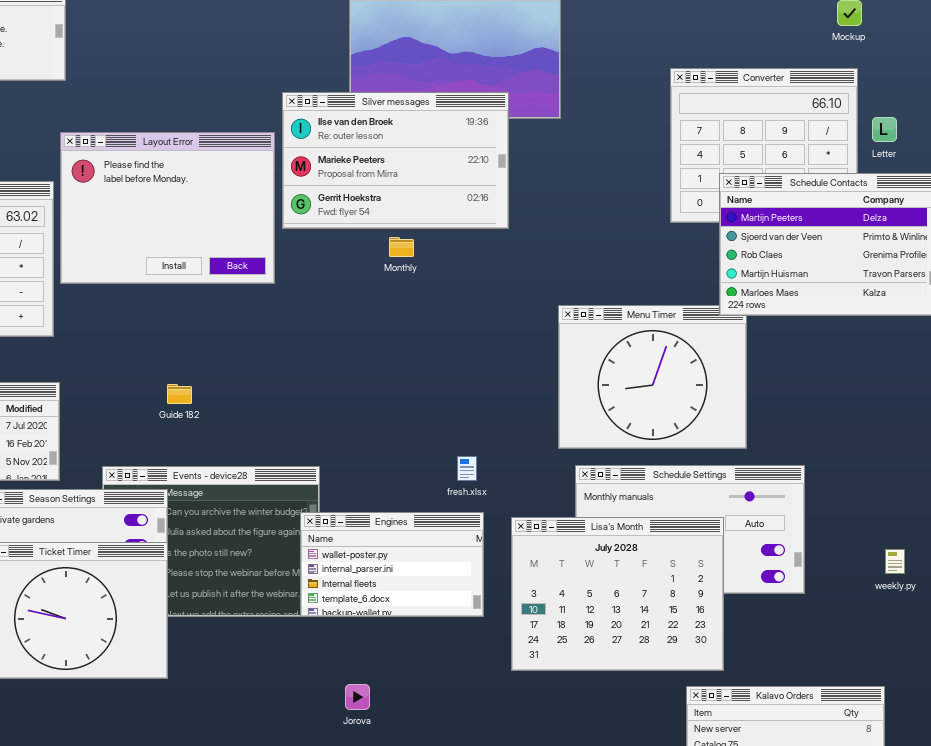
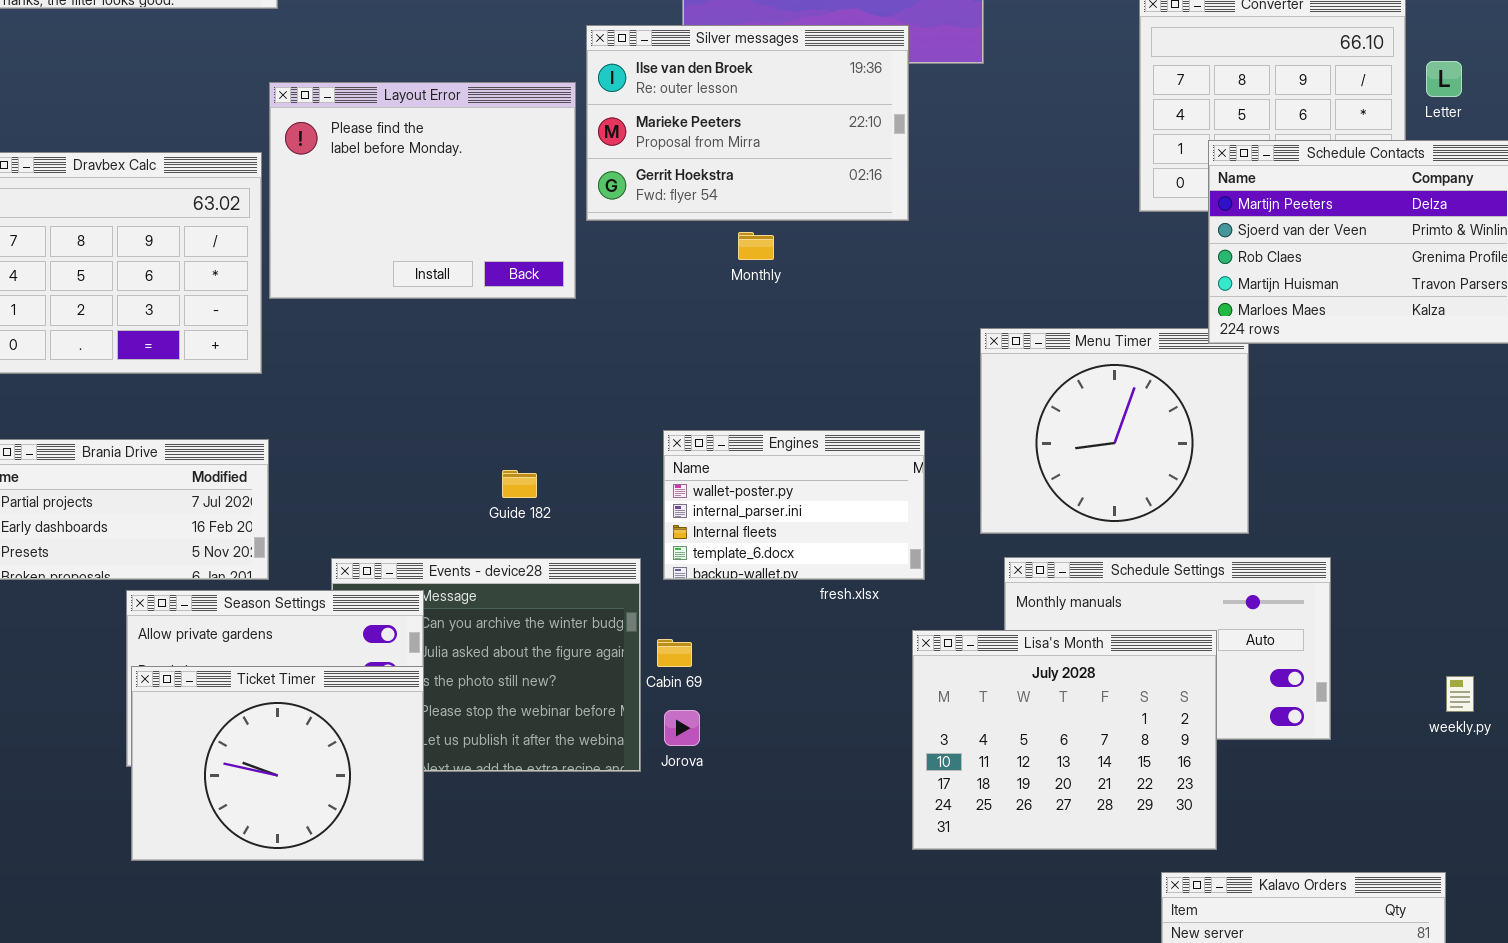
Guide 182: [167,384,192,404] -> [502,470,537,498], moved
Engines: [300,512,484,617] -> [663,430,925,580], moved
Jorova: [345,684,370,710] -> [664,710,700,746], moved

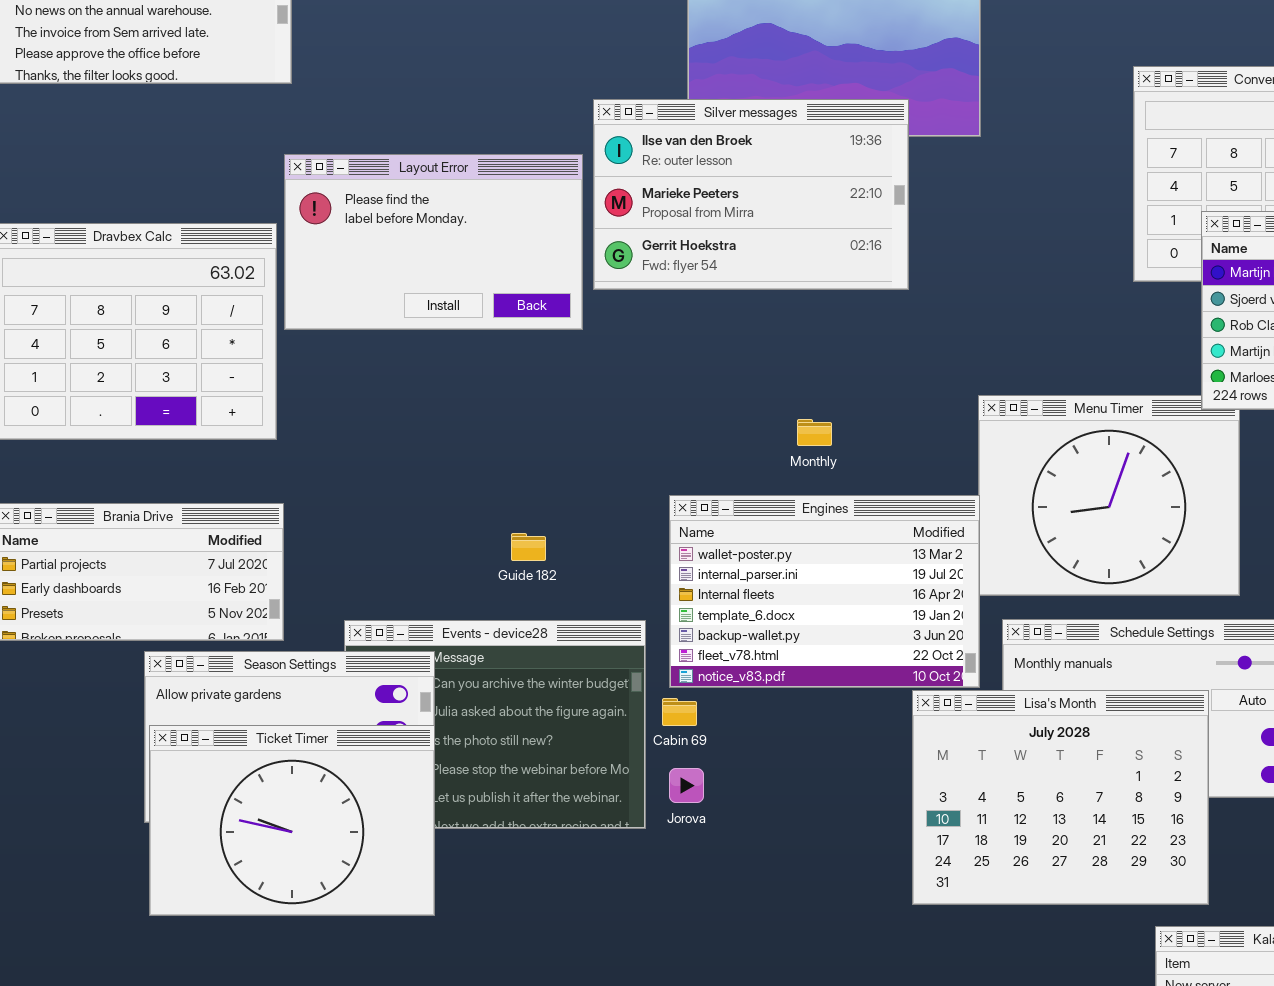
Layout Error: [269,82,576,299] -> [284,154,583,330], resized
Monthly: [738,232,774,260] -> [797,419,832,446], moved
Engines: [663,430,925,580] -> [669,495,980,688], resized

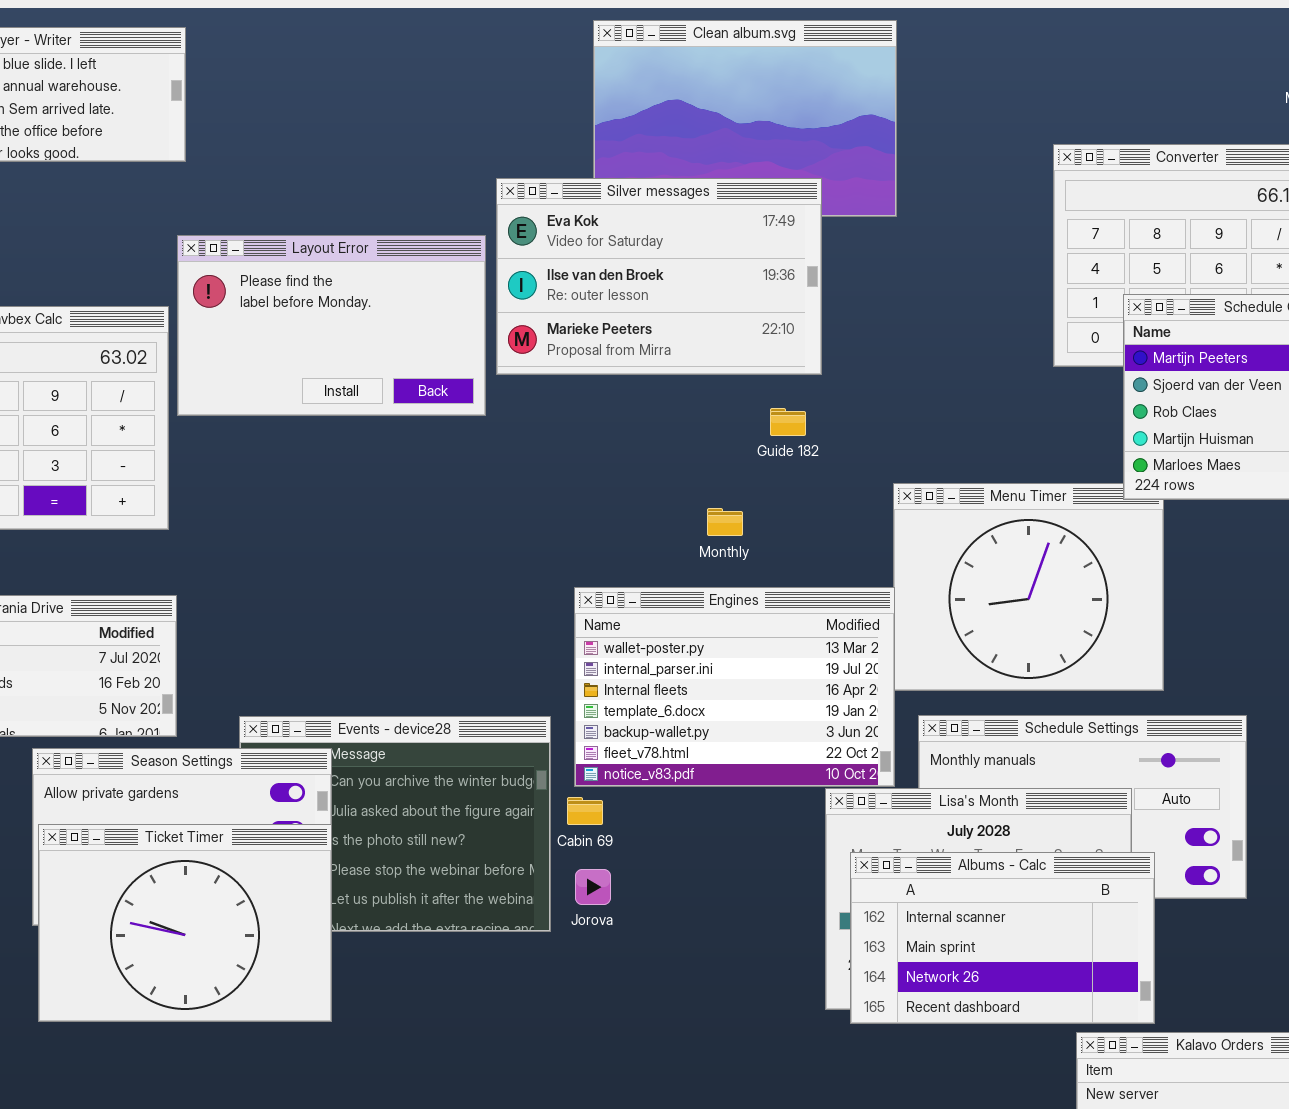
Silver messages: [593,99,909,290] -> [496,178,822,375], scrolled up 1 row
Guide 182: [511,533,546,561] -> [770,408,806,436], moved
Albums - Calc: none -> [850,852,1155,1024], opened

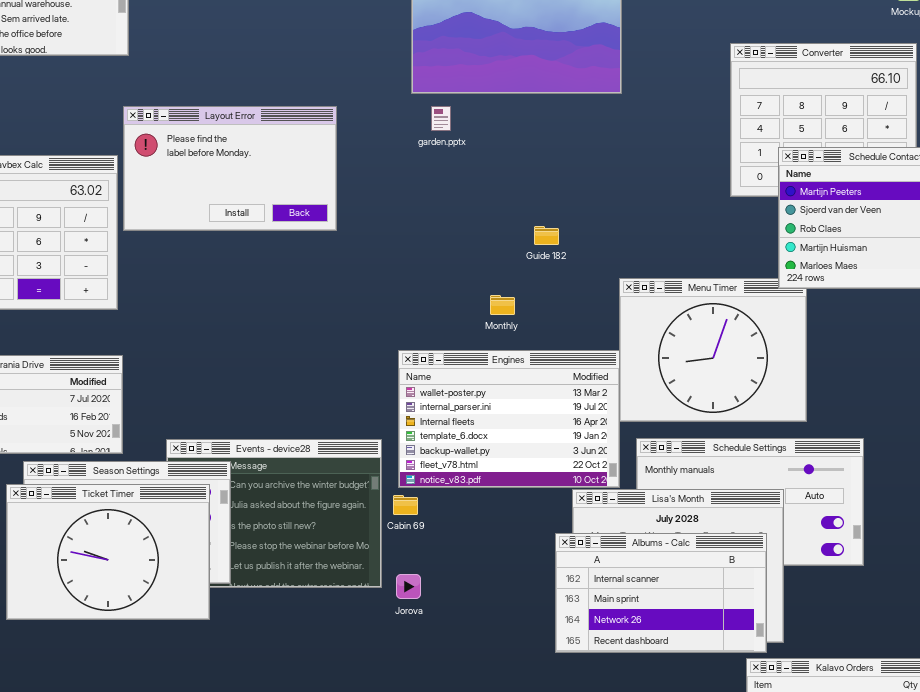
Silver messages: [496,178,822,375] -> none, closed
Ticket Timer: [38,824,332,1022] -> [6,484,210,620], moved
Albums - Calc: [850,852,1155,1024] -> [555,533,767,653], moved
Jorova: [575,869,611,905] -> [396,574,421,599], moved

